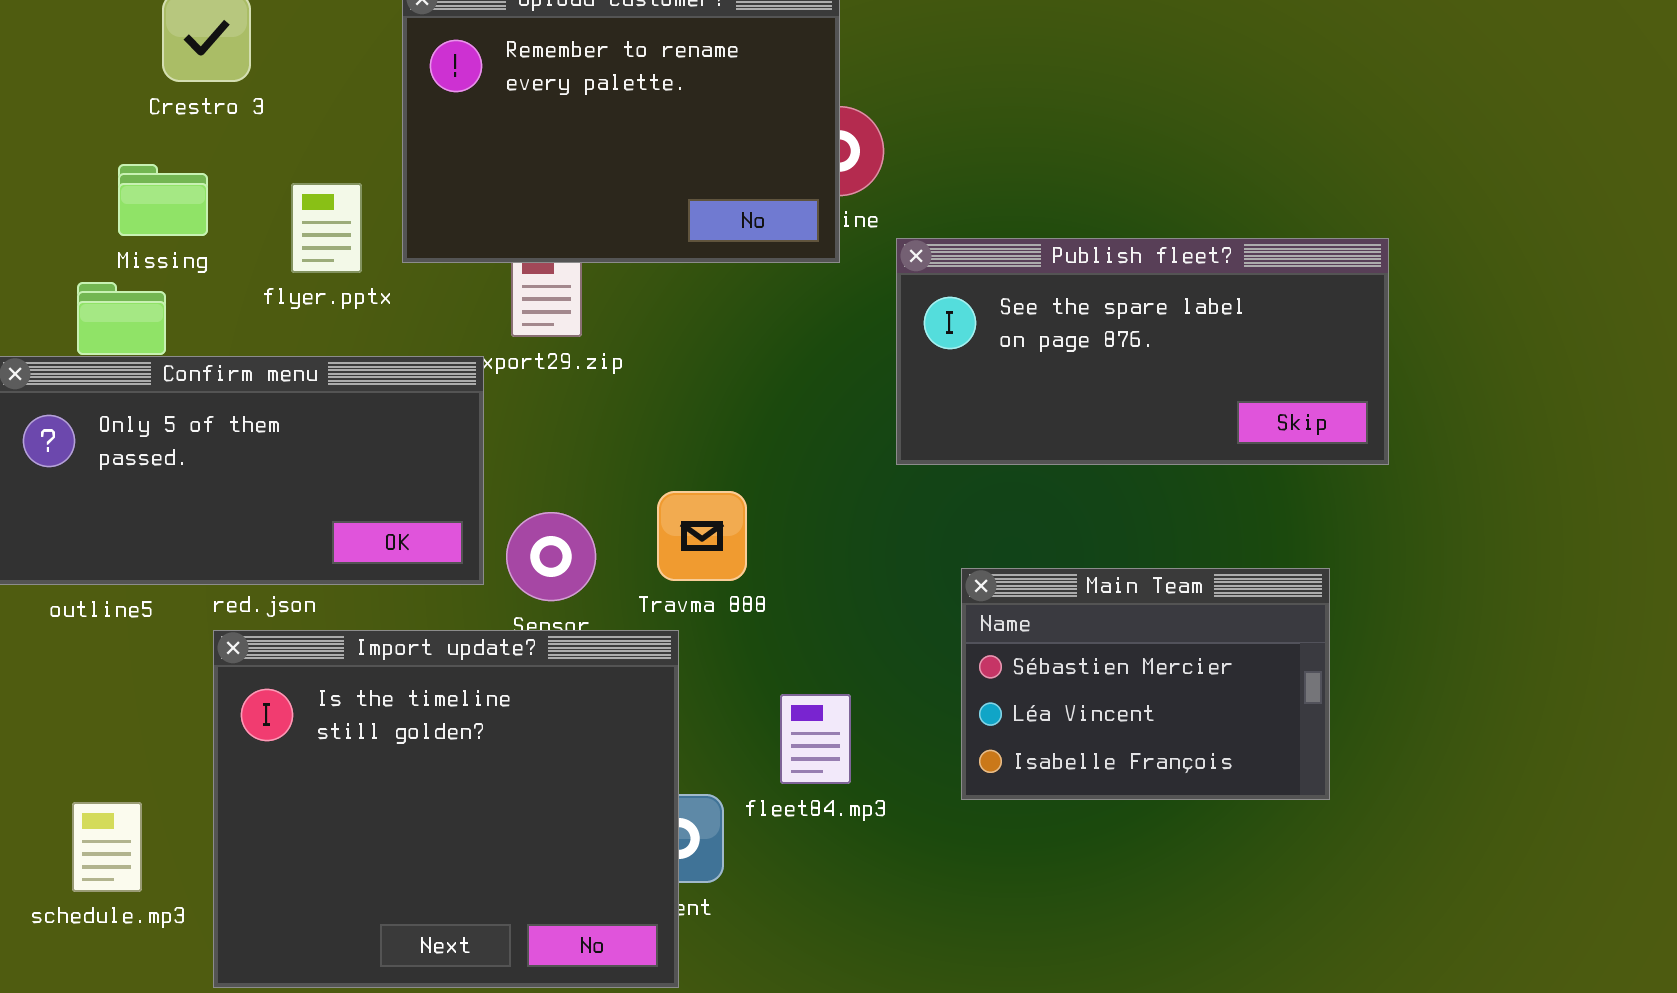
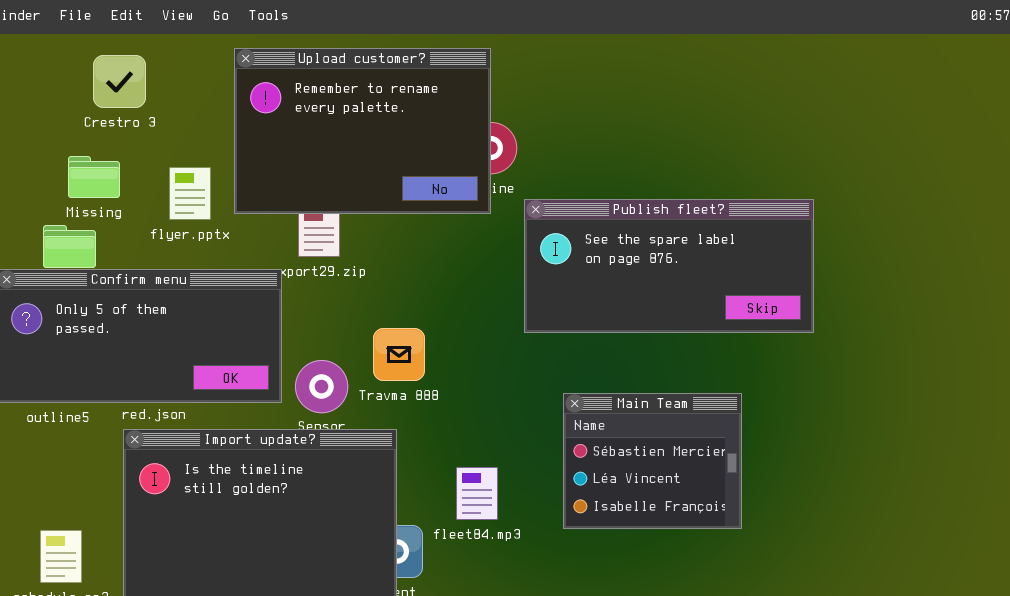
Travma 888: [657,491,747,581] -> [373,328,425,381], moved
Main Team: [961,568,1330,800] -> [563,393,742,529], resized

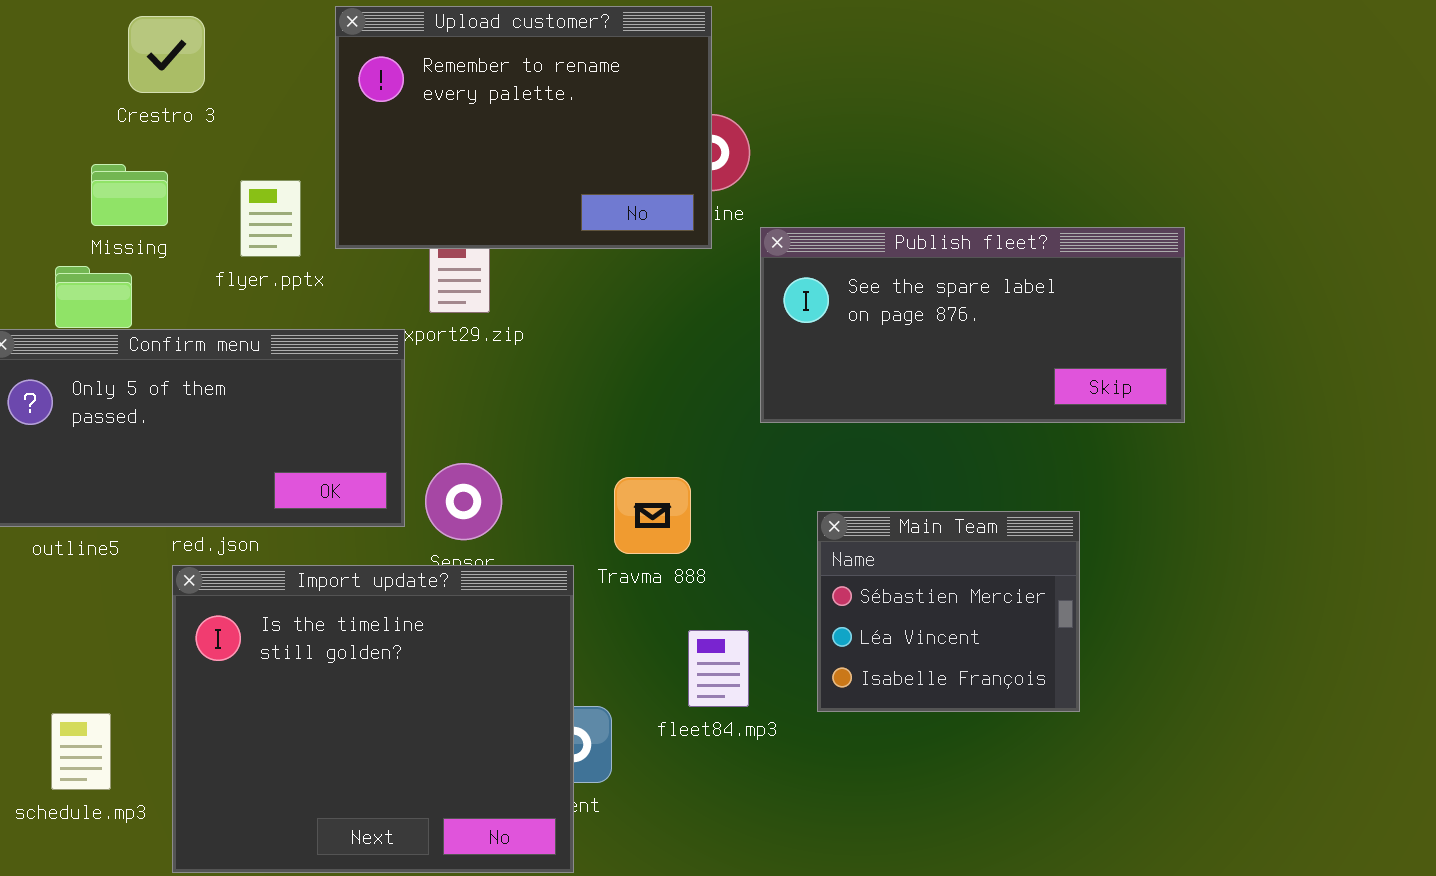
Travma 888: [373,328,425,381] -> [614,477,691,554], moved
fleet84.mp3: [456,467,498,520] -> [688,630,749,707], moved

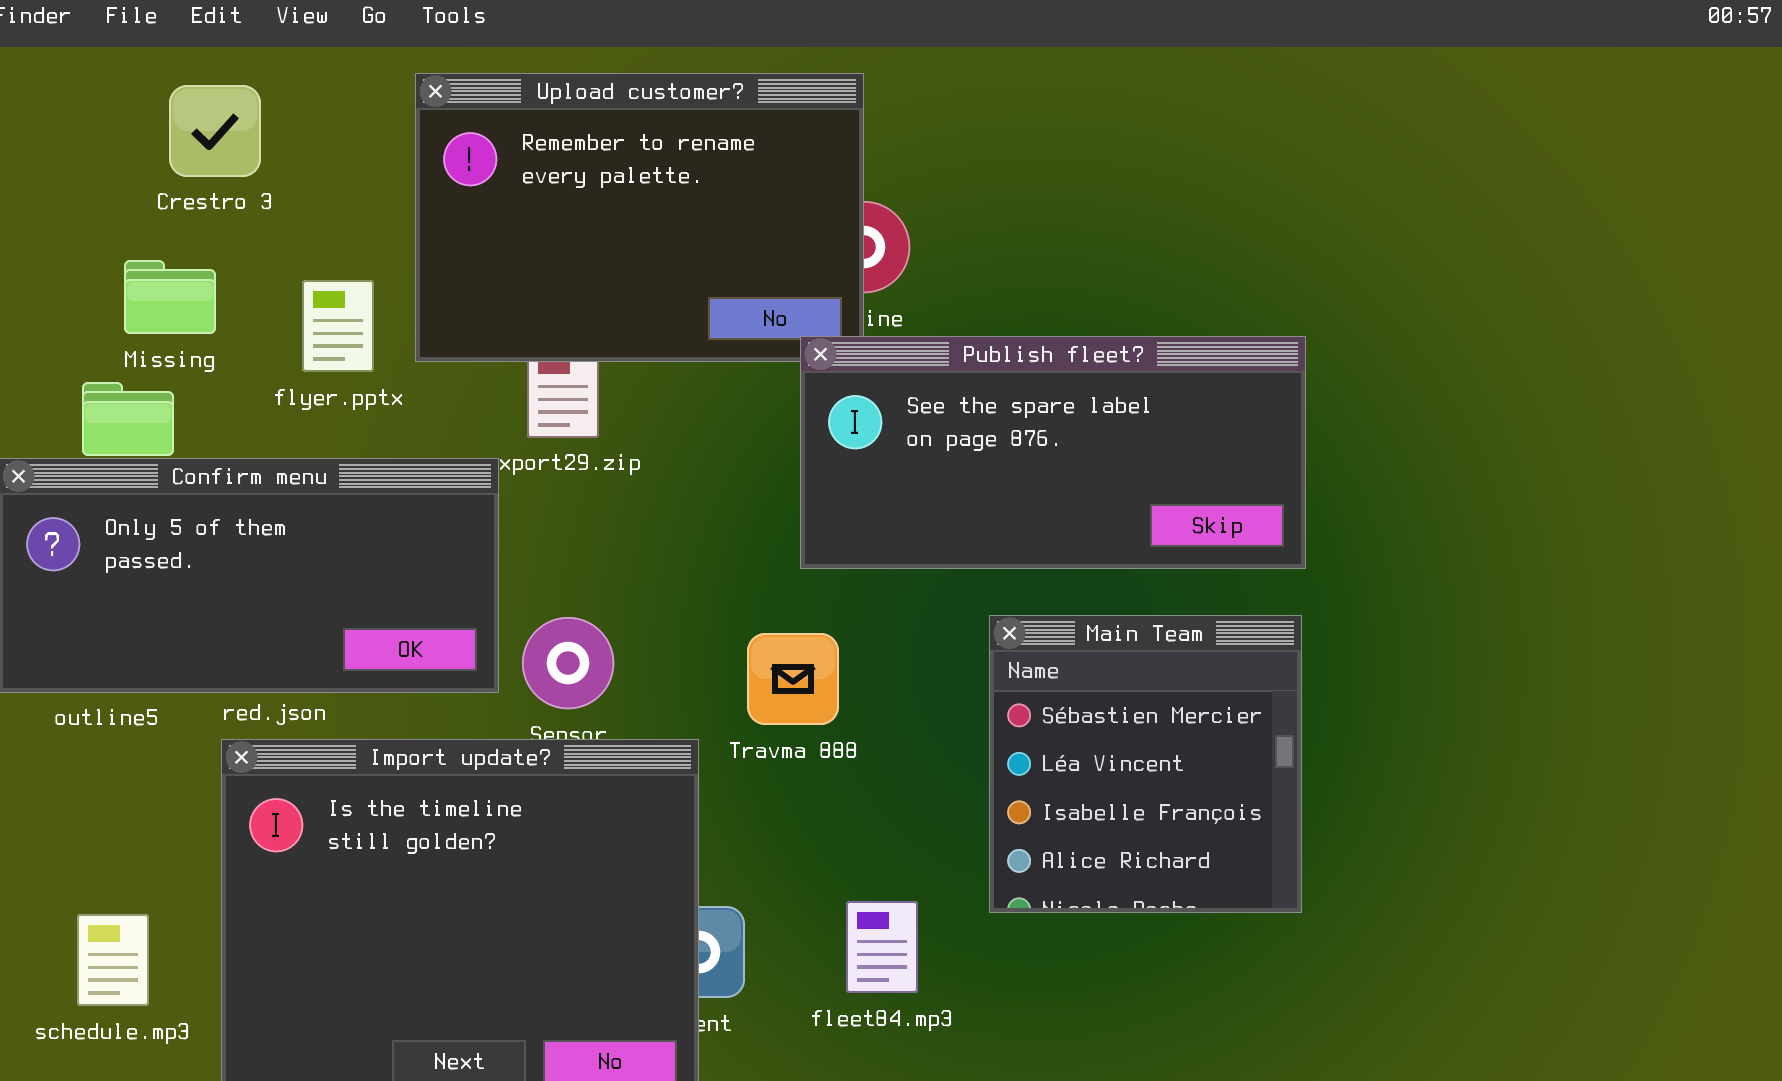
Publish fleet?: [760,227,1185,423] -> [800,336,1306,569], moved
Main Team: [817,511,1080,712] -> [989,615,1302,913], resized
fleet84.mp3: [688,630,749,707] -> [846,901,918,993], moved

